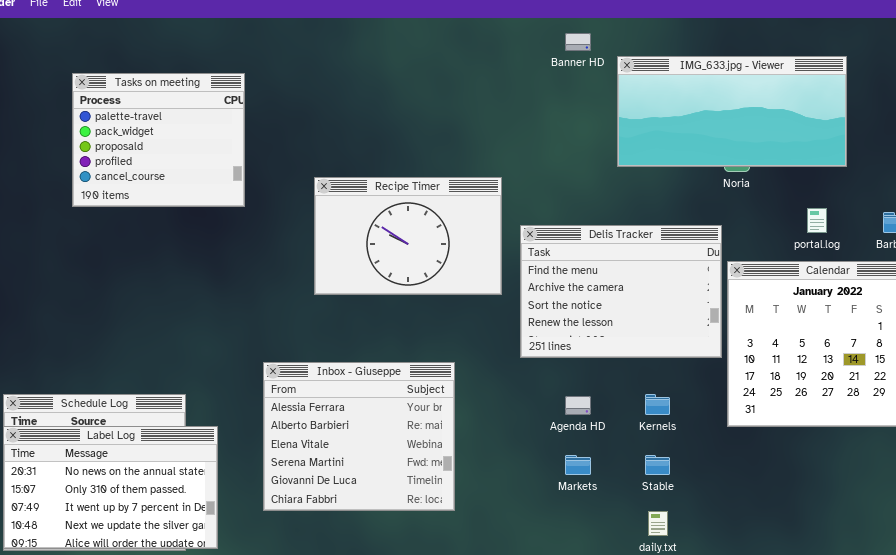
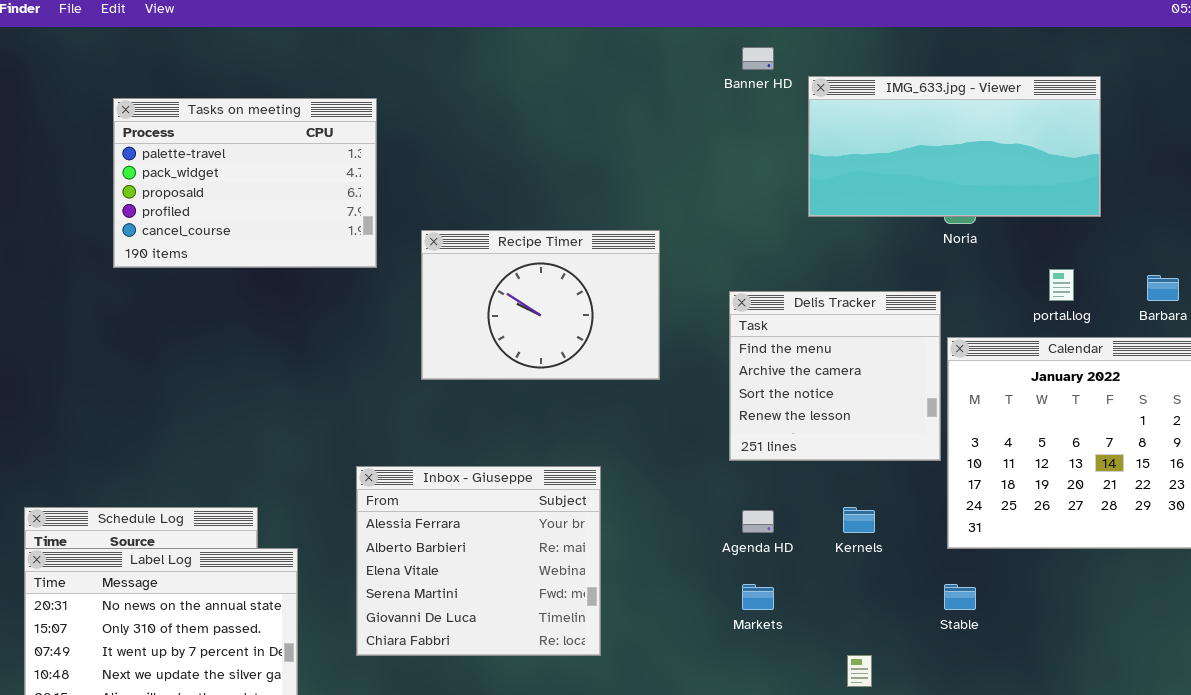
Tasks on meeting: [72,73,245,207] -> [113,98,377,268], resized
Delis Tracker: [520,225,722,358] -> [729,291,941,461], resized
Stable: [645,455,670,475] -> [944,584,976,610], moved

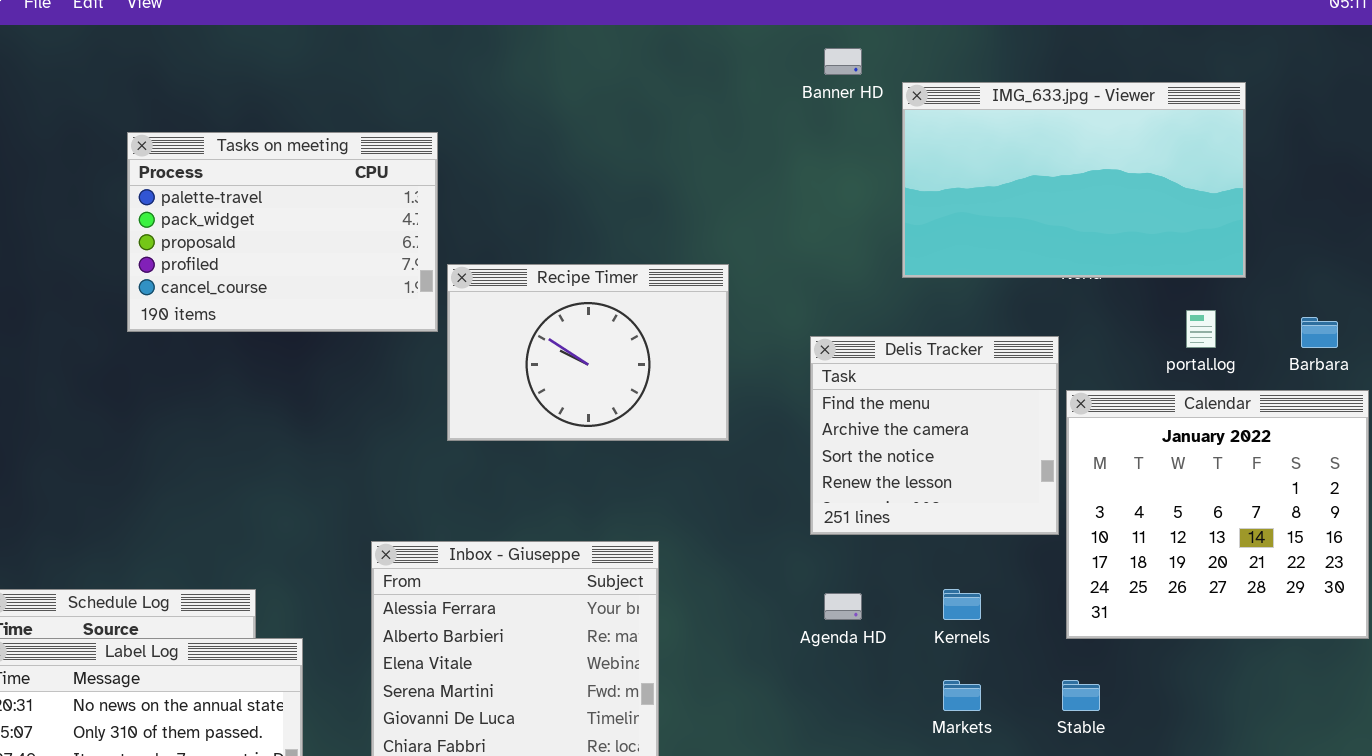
IMG_633.jpg - Viewer: [808,76,1101,217] -> [902,82,1246,278], resized
Tasks on meeting: [113,98,377,268] -> [127,132,438,332], moved
Markets: [742,584,774,610] -> [943,680,981,711], moved

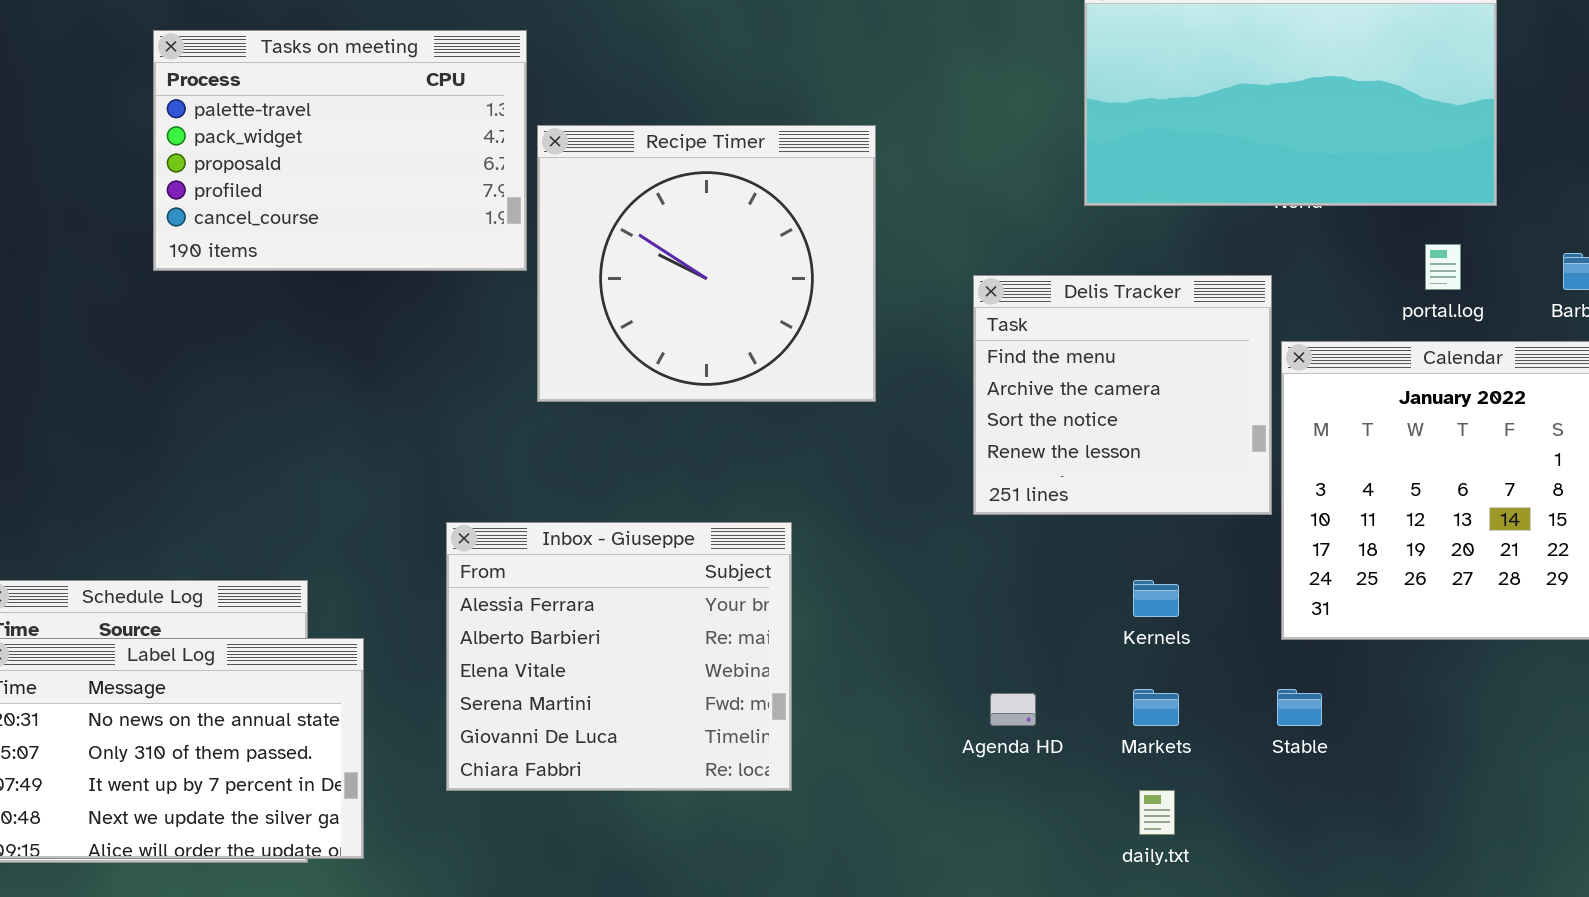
Recipe Timer: [447,264,729,441] -> [537,125,876,402], resized
Agenda HD: [824,593,862,620] -> [990,693,1036,726], moved

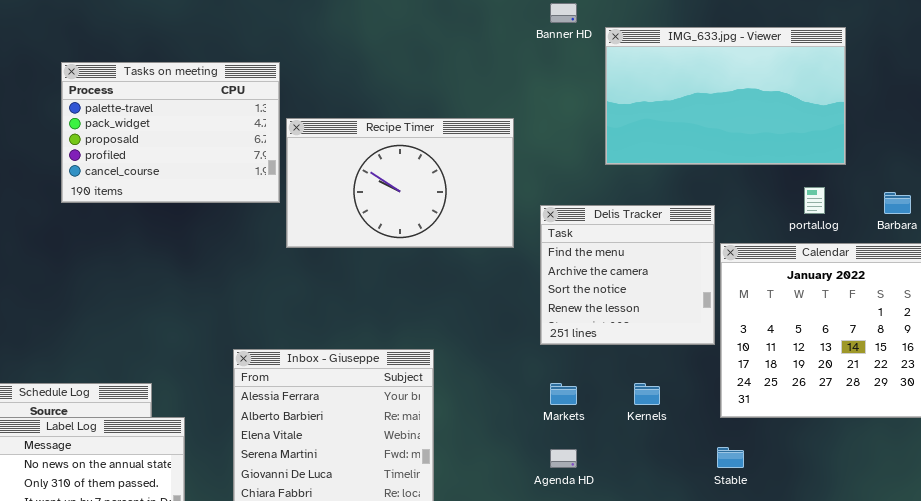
Recipe Timer: [537,125,876,402] -> [286,118,514,248], resized
Markets: [1133,689,1179,726] -> [550,383,577,405], moved

